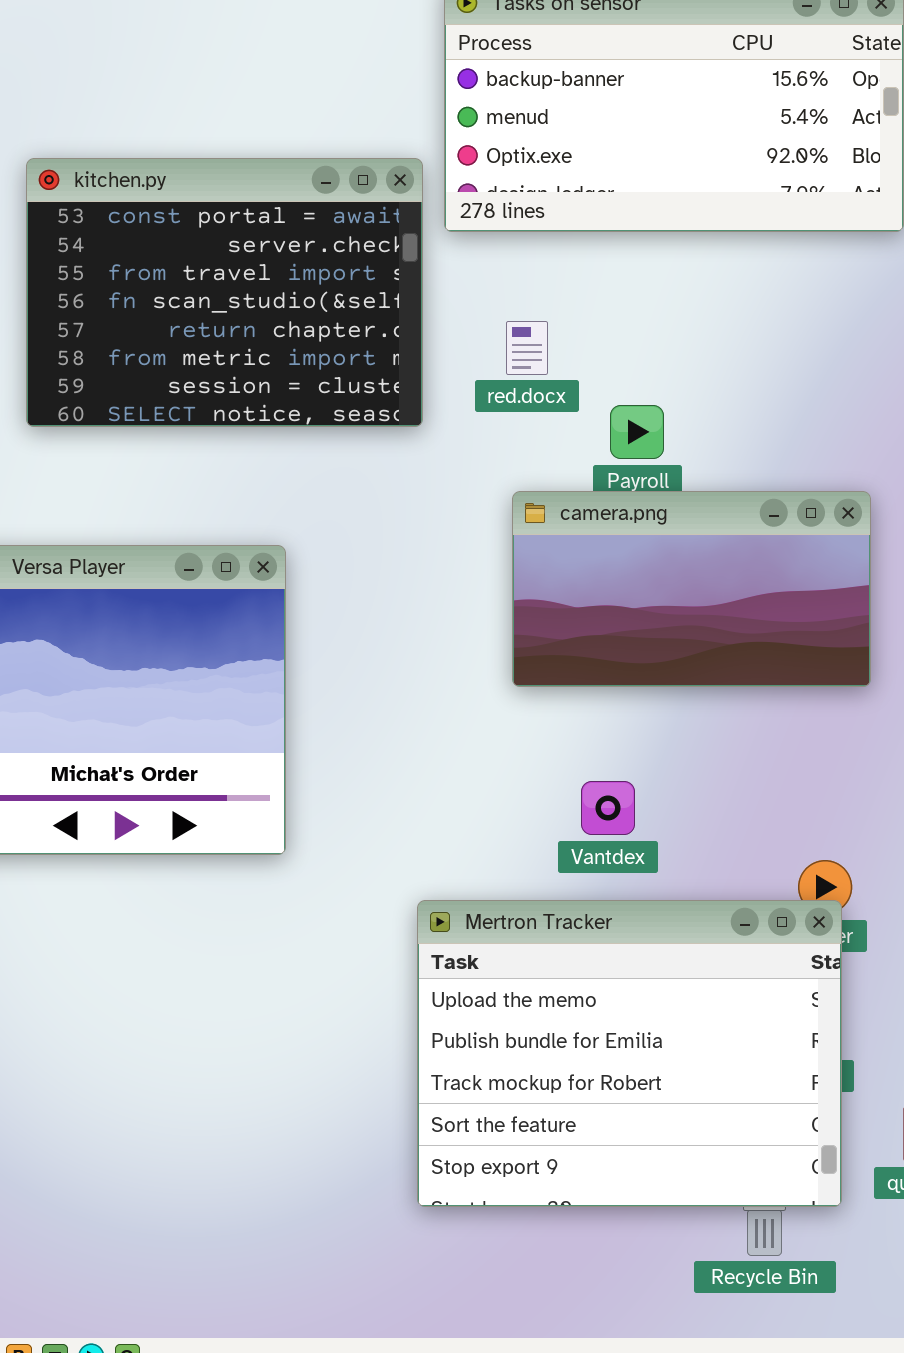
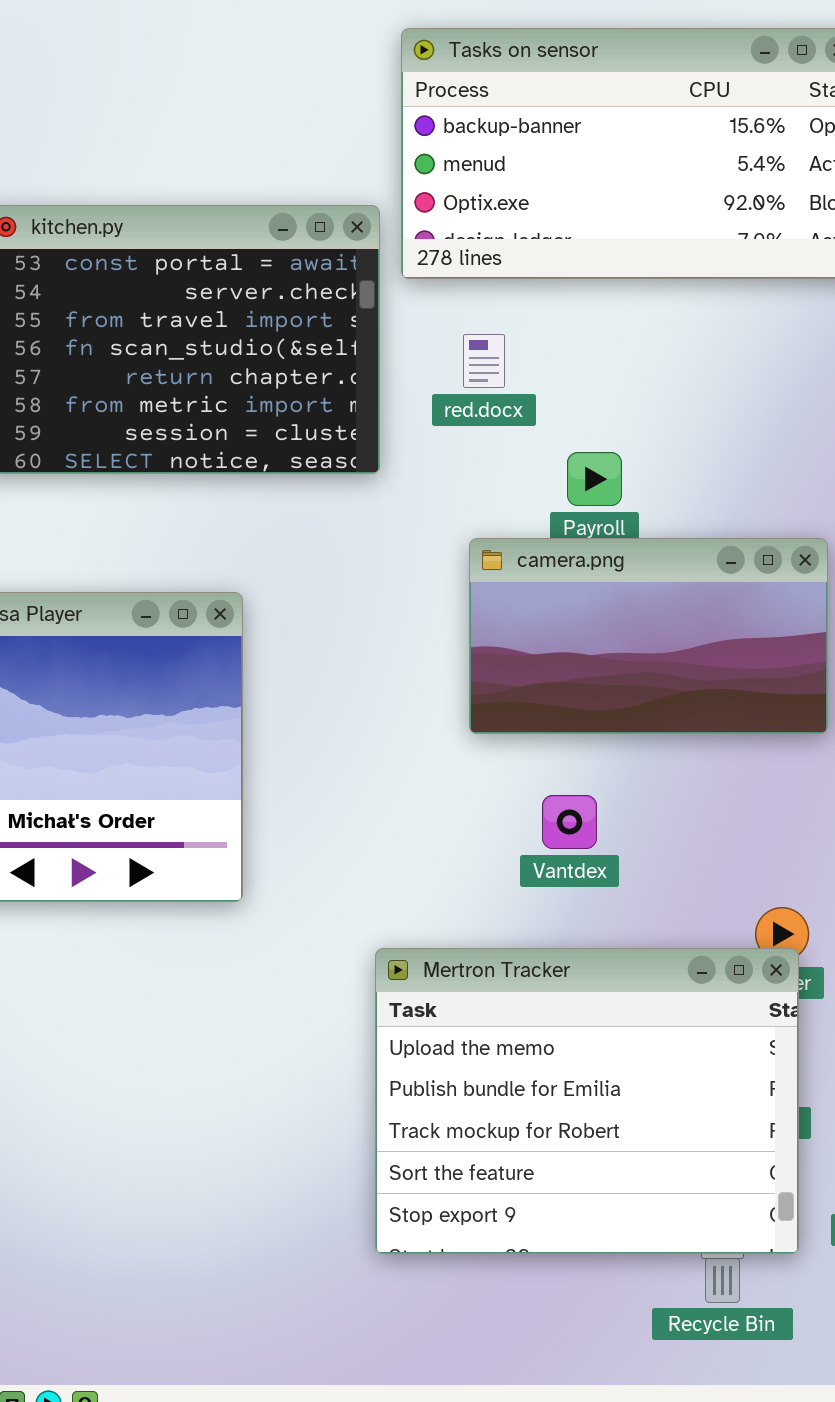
red.docx: [506,321,548,375] -> [463,334,505,388], moved
Vantdex: [581,781,635,835] -> [542,795,597,849], moved

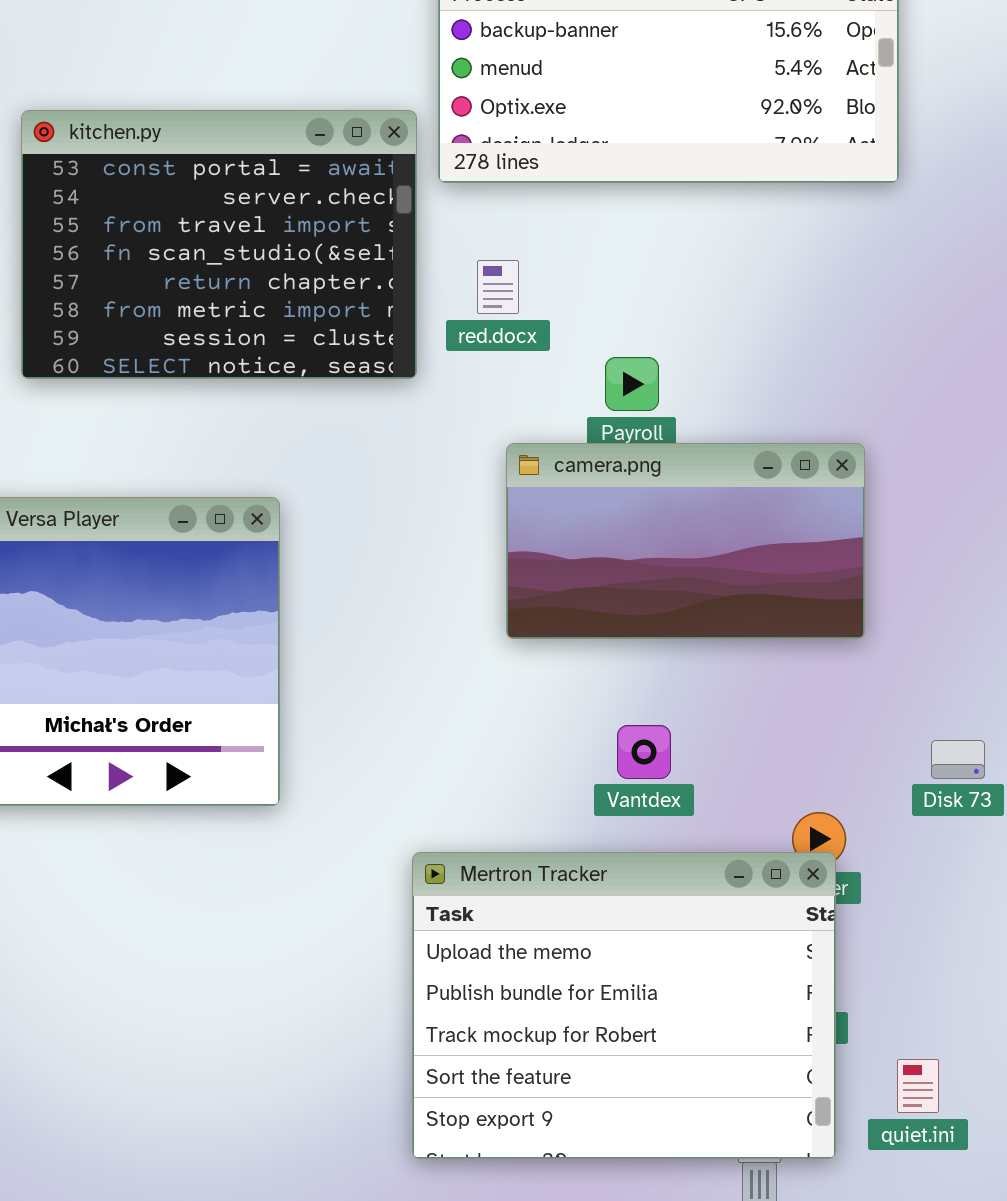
red.docx: [463,334,505,388] -> [477,260,519,314], moved
Vantdex: [542,795,597,849] -> [617,725,671,779], moved

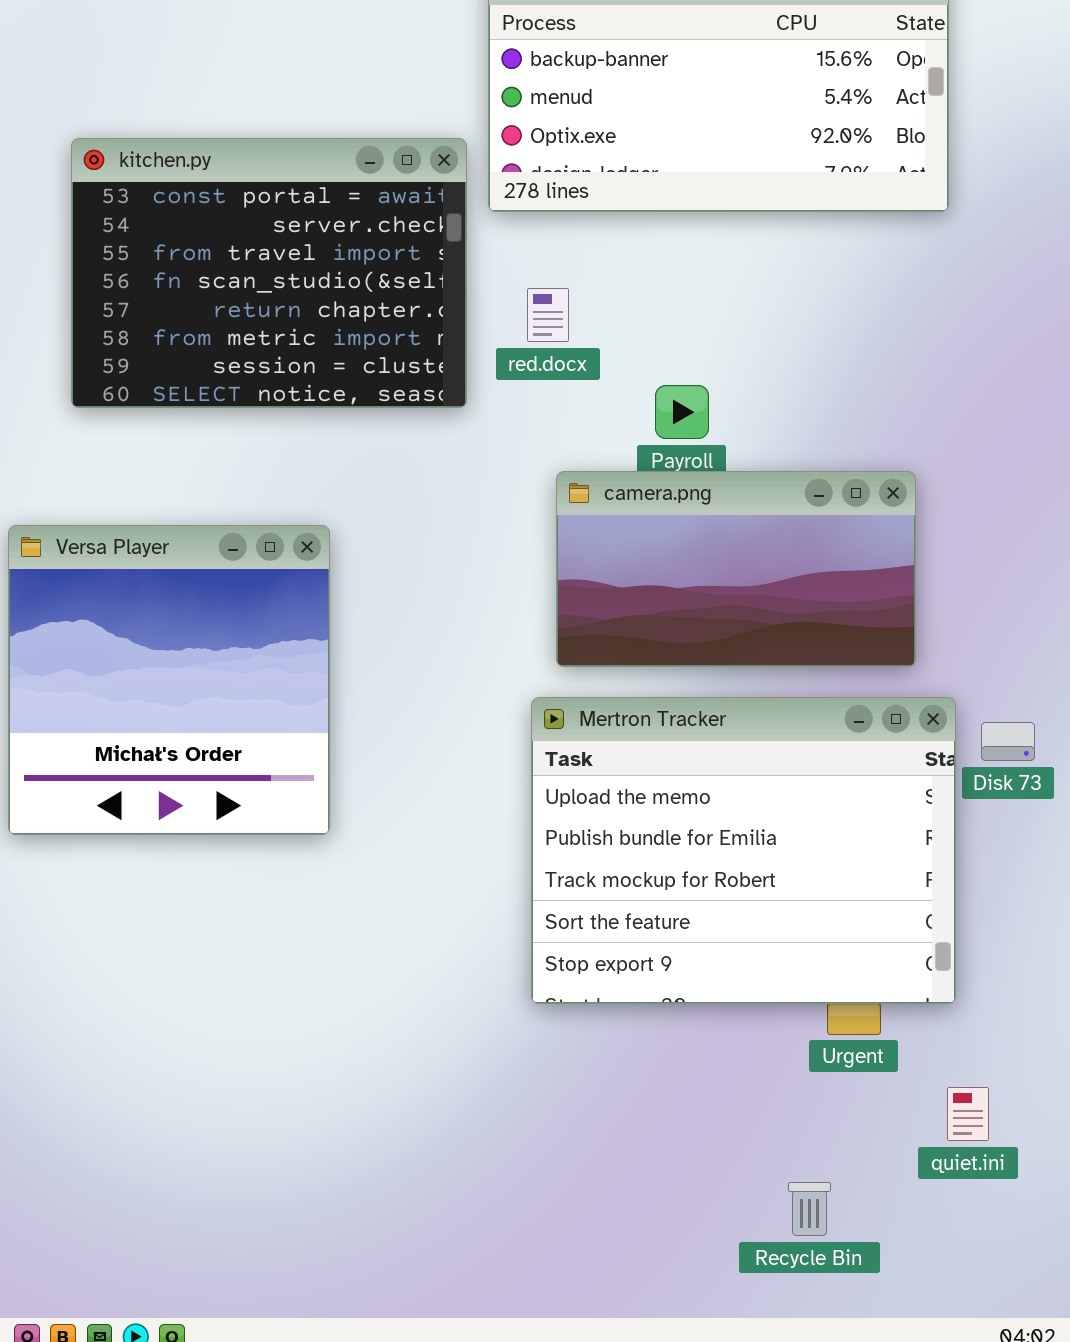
Disk 73: [931,740,985,779] -> [981,722,1035,761], moved
Mertron Tracker: [412,852,836,1159] -> [531,697,956,1004], moved

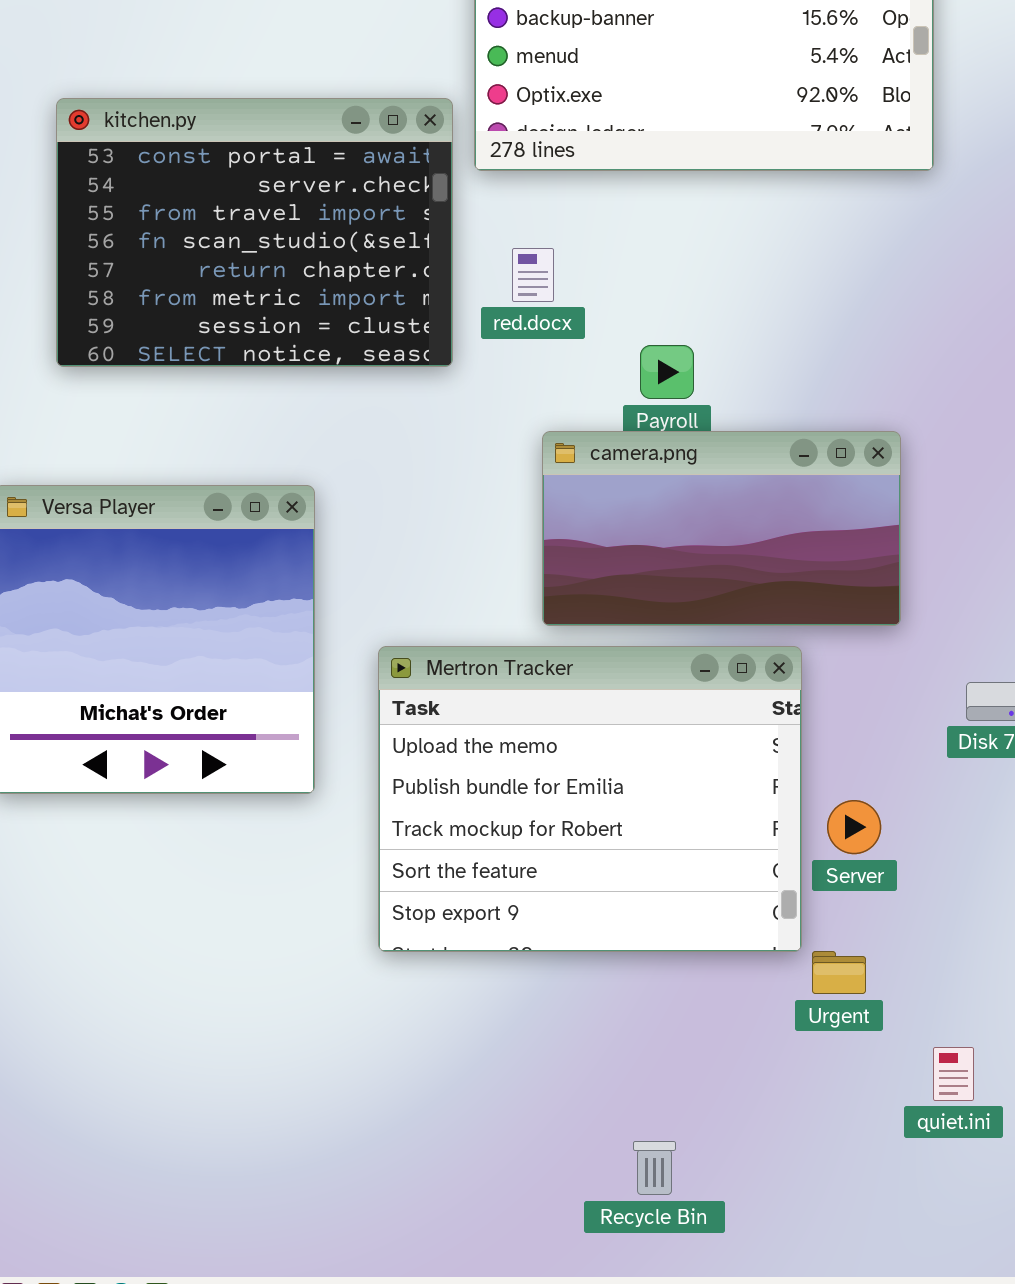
Mertron Tracker: [531,697,956,1004] -> [378,646,802,952], moved
Recycle Bin: [788,1182,831,1236] -> [633,1141,676,1195], moved

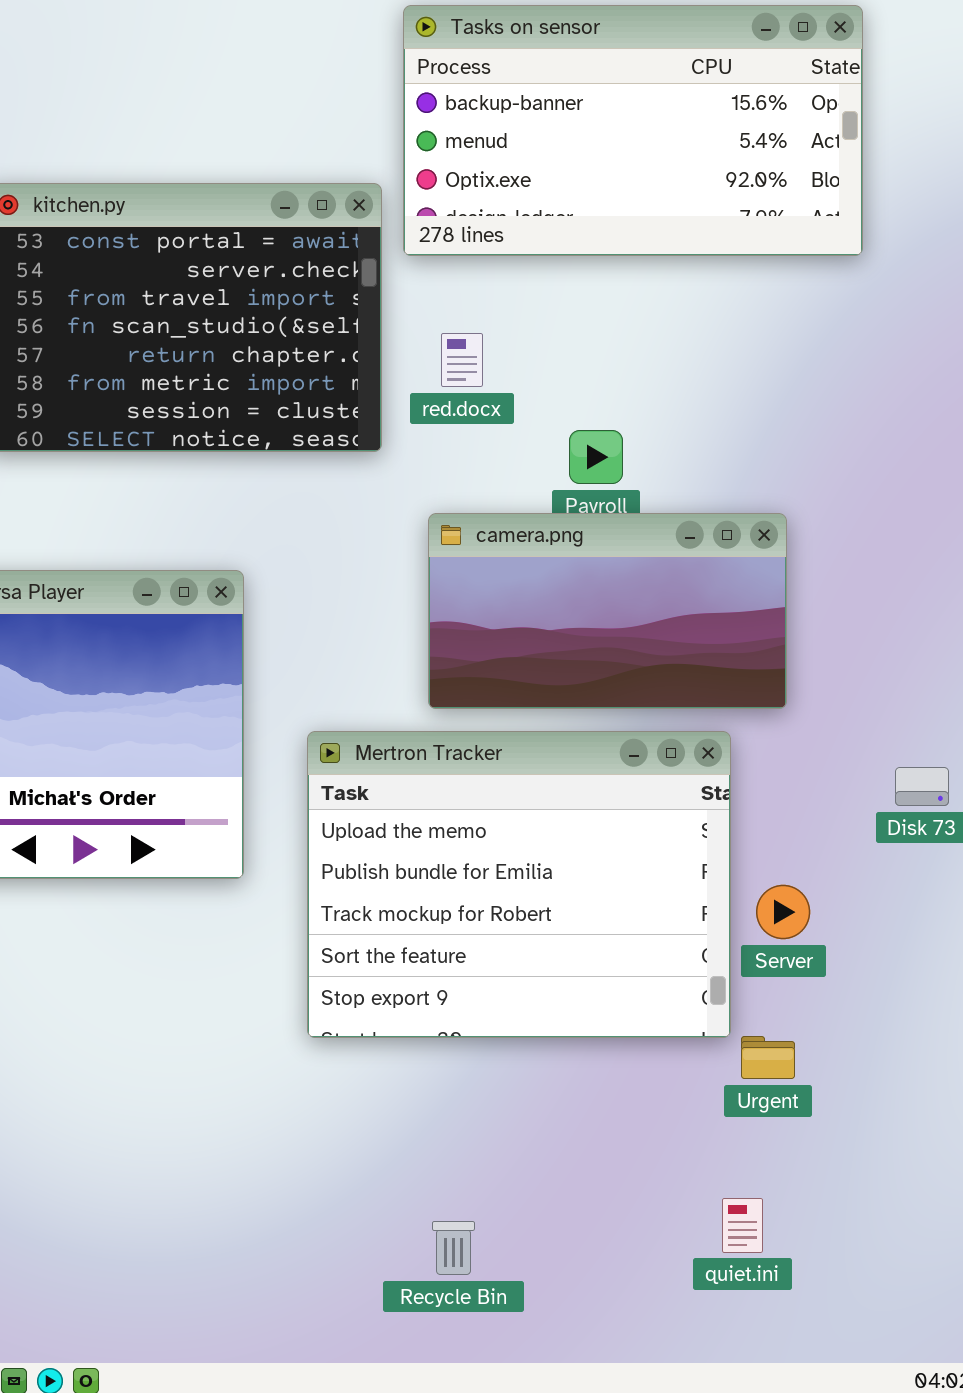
camera.png: [542,431,901,626] -> [428,513,787,709], moved
quiet.ini: [933,1047,974,1101] -> [722,1198,763,1253], moved
Recycle Bin: [633,1141,676,1195] -> [432,1221,475,1275], moved

